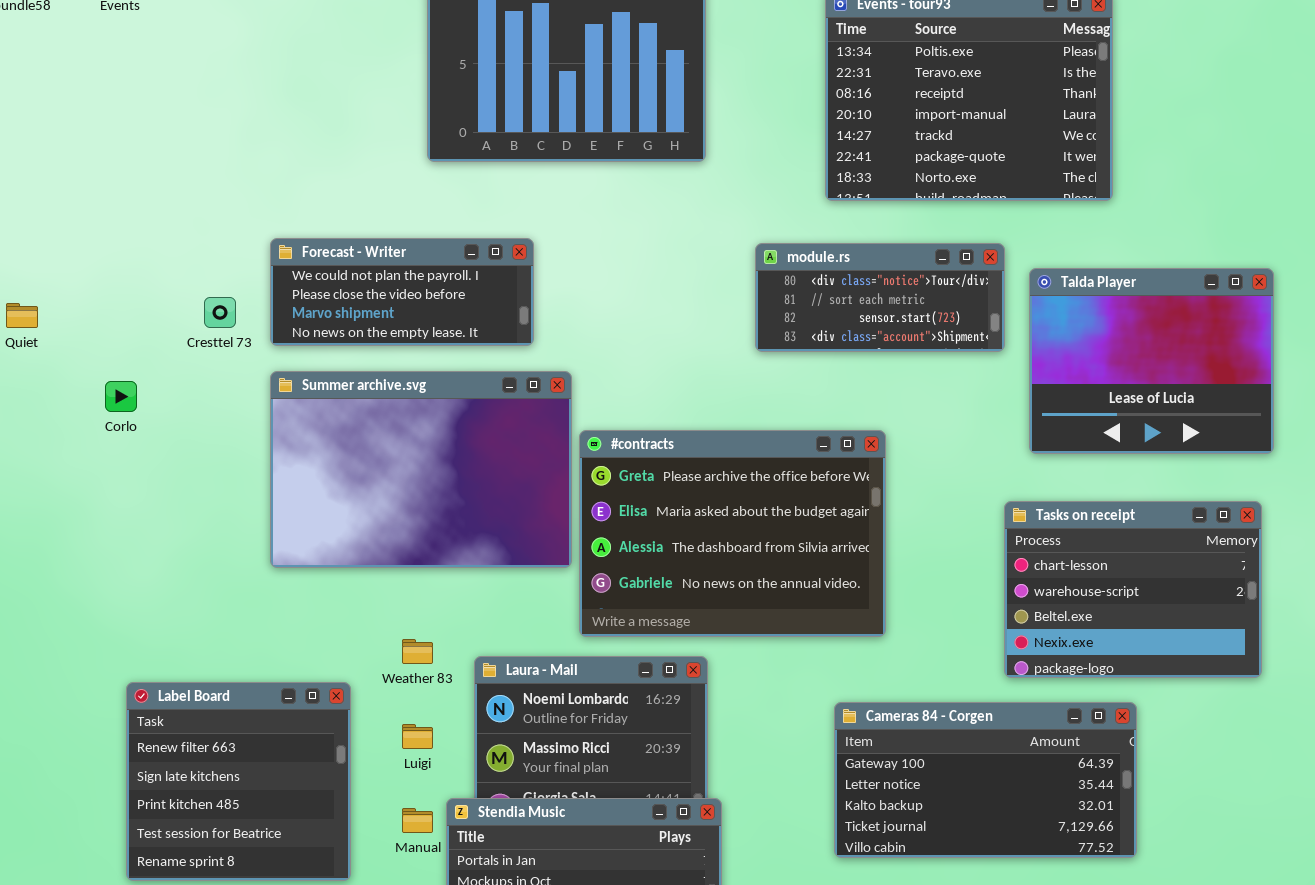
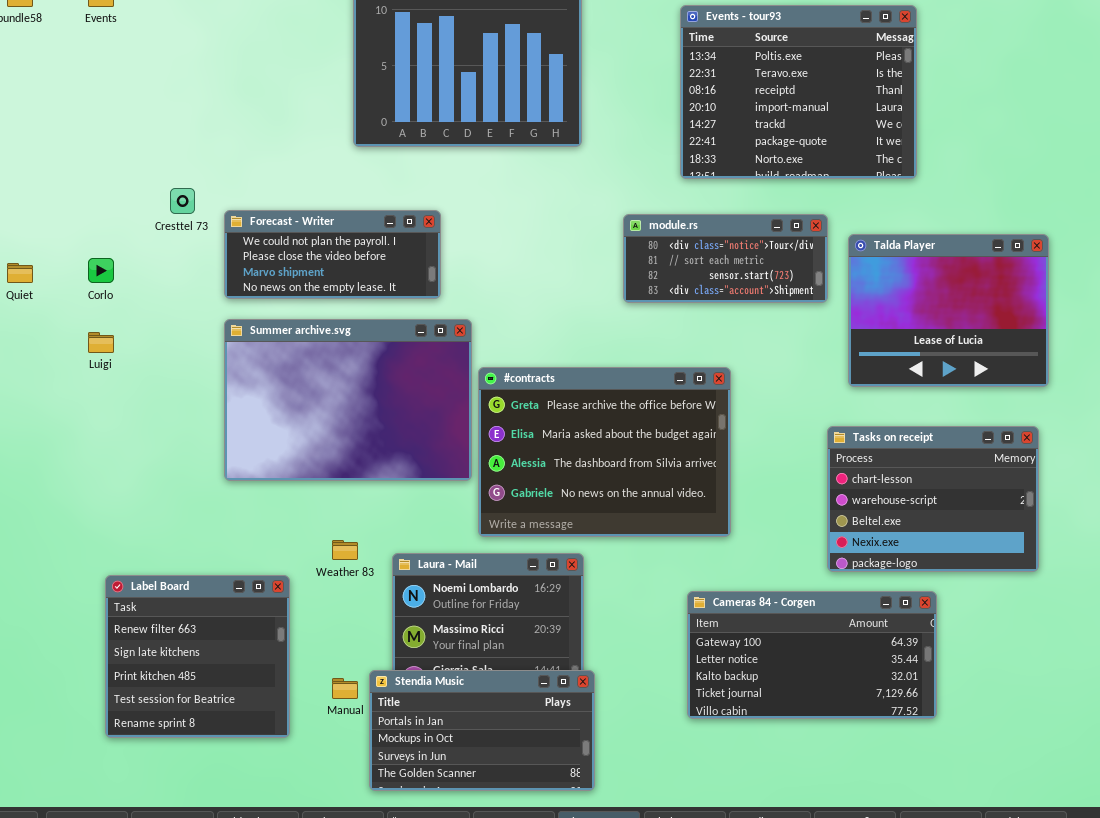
Cresttel 73: [204,297,236,328] -> [170,188,195,214], moved
Corlo: [105,381,137,412] -> [88,258,114,283], moved
Luigi: [402,724,433,749] -> [88,332,114,353], moved

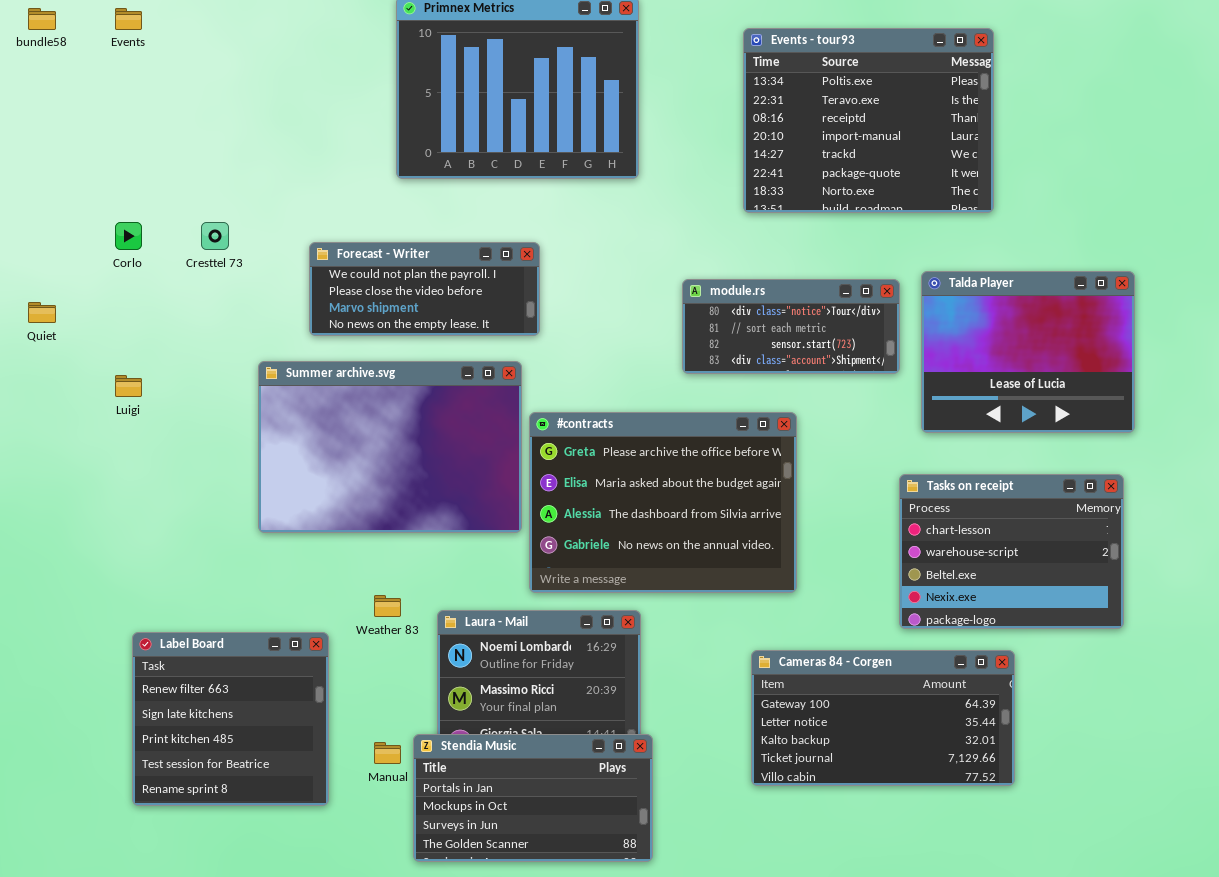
Forecast - Writer: [224,210,441,299] -> [309,242,540,336], moved
module.rs: [623,214,828,303] -> [682,279,900,374], moved
Corlo: [88,258,114,283] -> [115,222,142,250], moved

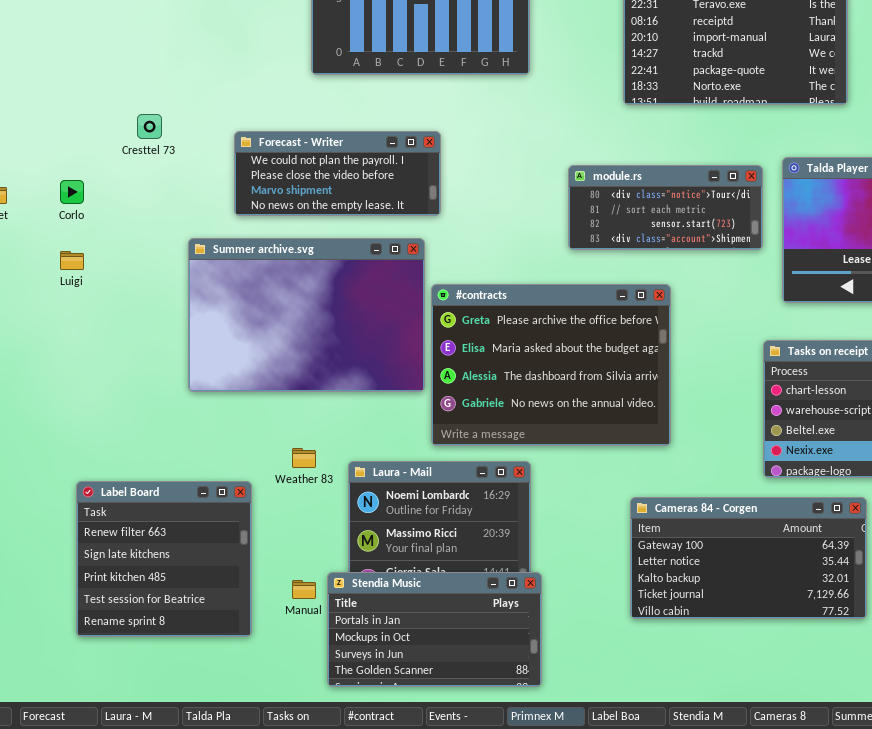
Corlo: [115,222,142,250] -> [60,180,84,204], moved

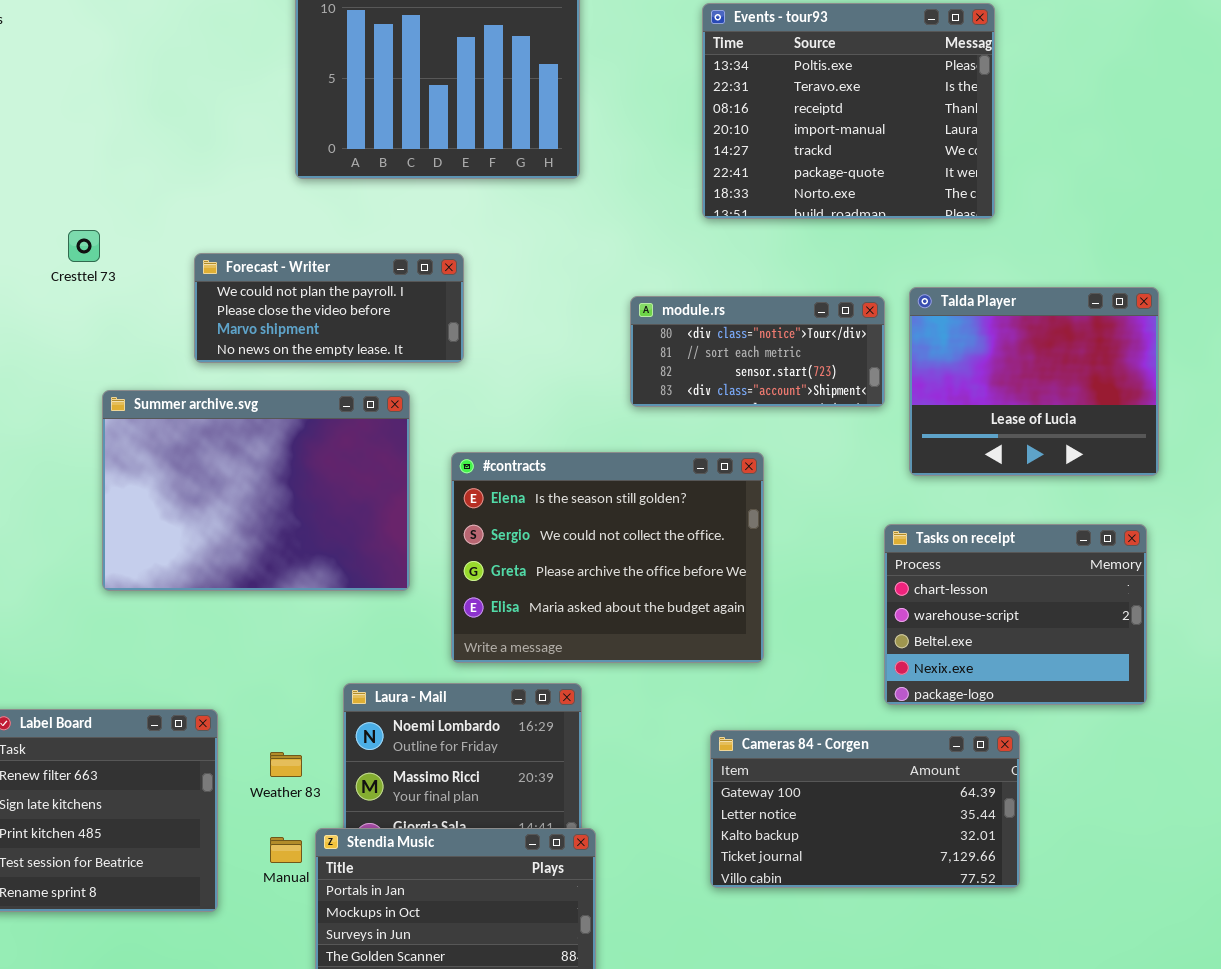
Summer archive.svg: [188,238,425,392] -> [102,390,410,591], moved
#contracts: [431,284,671,446] -> [451,452,764,663], scrolled up 2 rows
Weather 83: [292,448,316,468] -> [270,752,302,777], moved

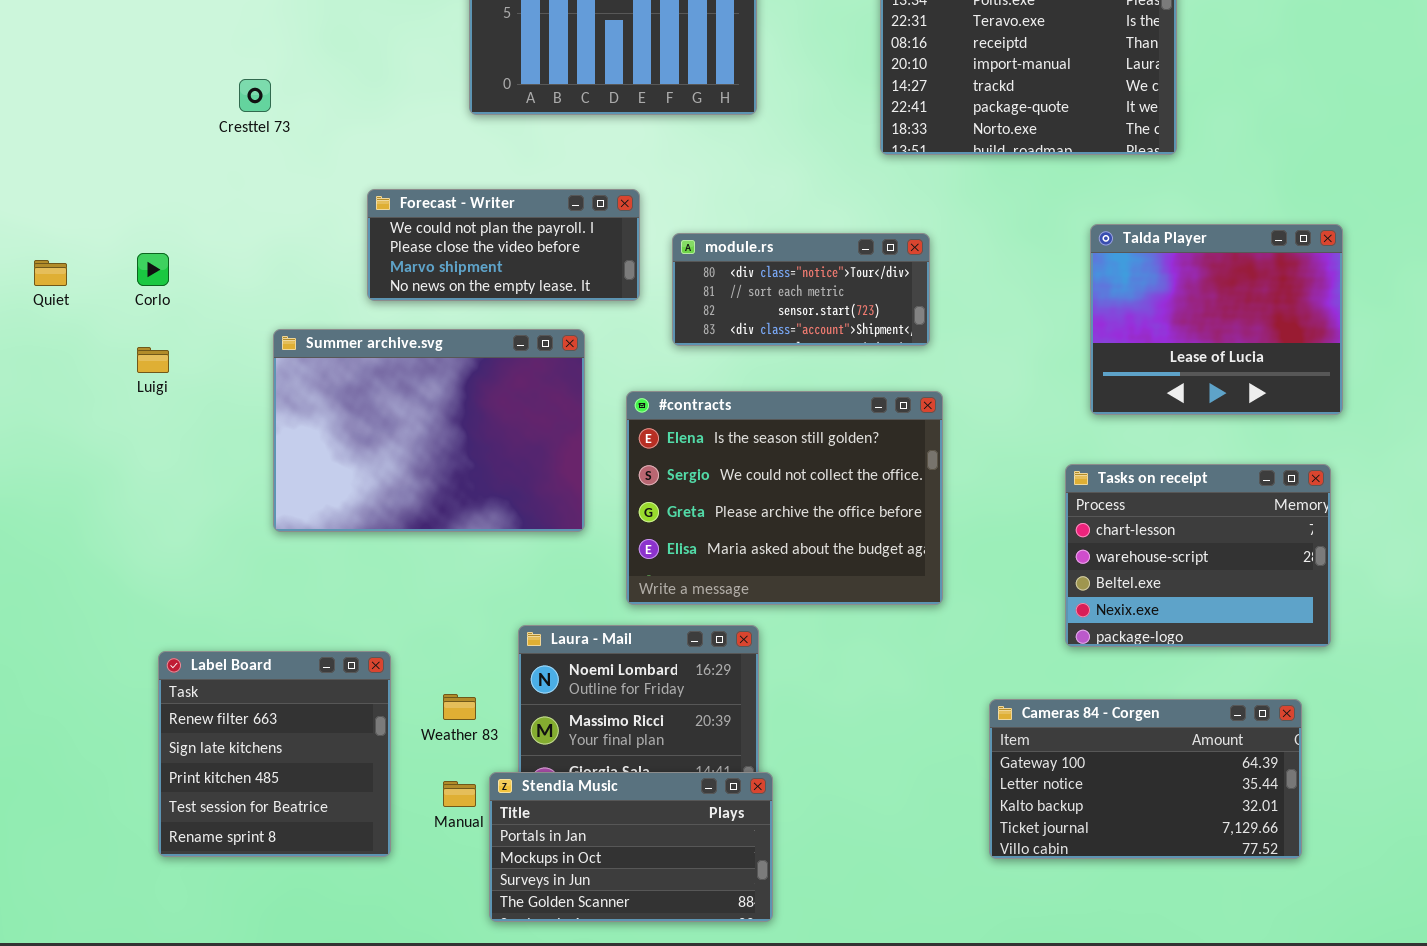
Cresttel 73: [68,230,100,262] -> [239,79,271,112], moved
module.rs: [630,296,885,407] -> [672,233,930,346], moved
Cameras 84 - Corgen: [710,730,1020,888] -> [989,699,1302,859], moved

